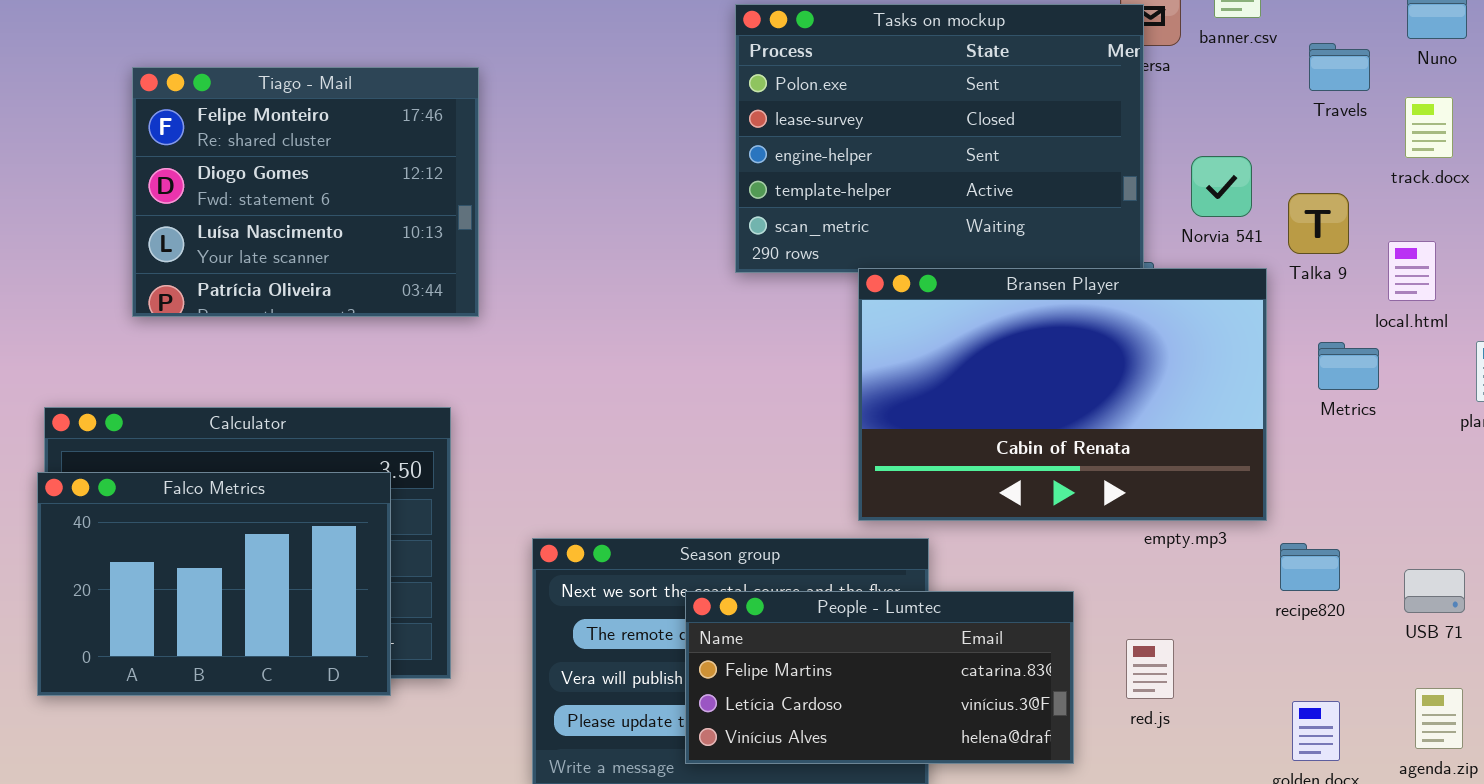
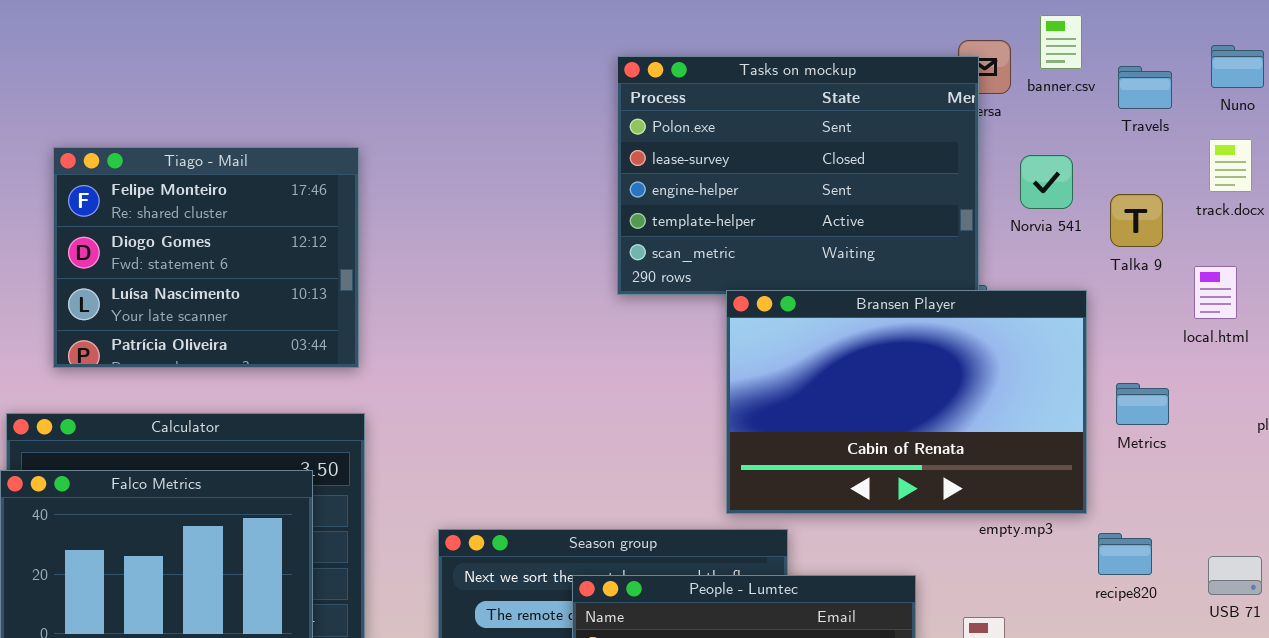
Travels: [1309,43,1370,91] -> [1118,66,1172,109], moved
Tiago - Mail: [132,67,479,317] -> [53,147,359,368], moved
Norvia 541: [1191,156,1252,217] -> [1020,155,1073,209], moved
Talka 9: [1288,193,1349,254] -> [1110,194,1163,247], moved
Metrics: [1318,342,1379,390] -> [1116,383,1169,425], moved

